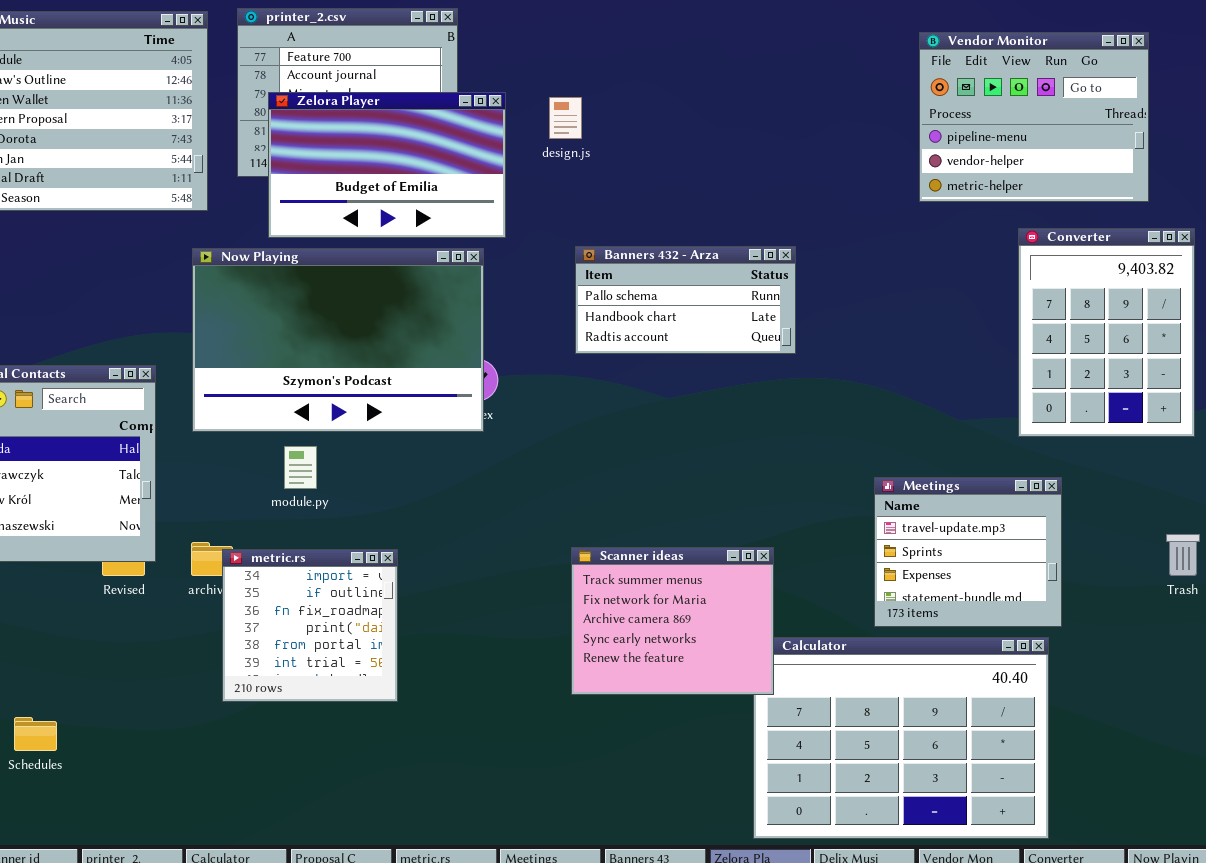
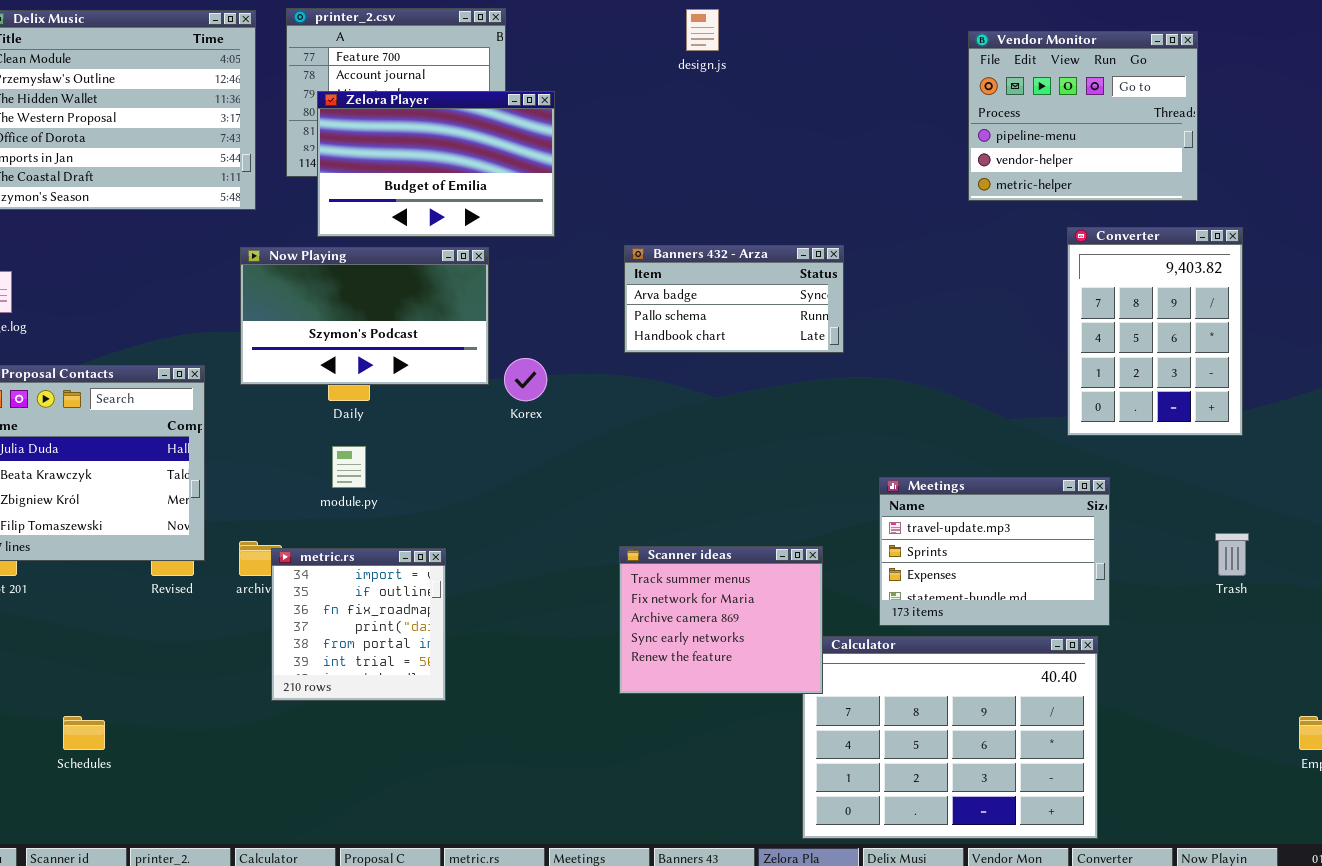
design.js: [549,97,582,139] -> [686,9,719,51], moved
Banners 432 - Arza: [575,246,796,354] -> [624,245,844,353], scrolled up 1 row
Now Playing: [192,248,484,432] -> [240,247,489,385], resized
Meetings: [874,477,1062,627] -> [879,477,1110,626], resized

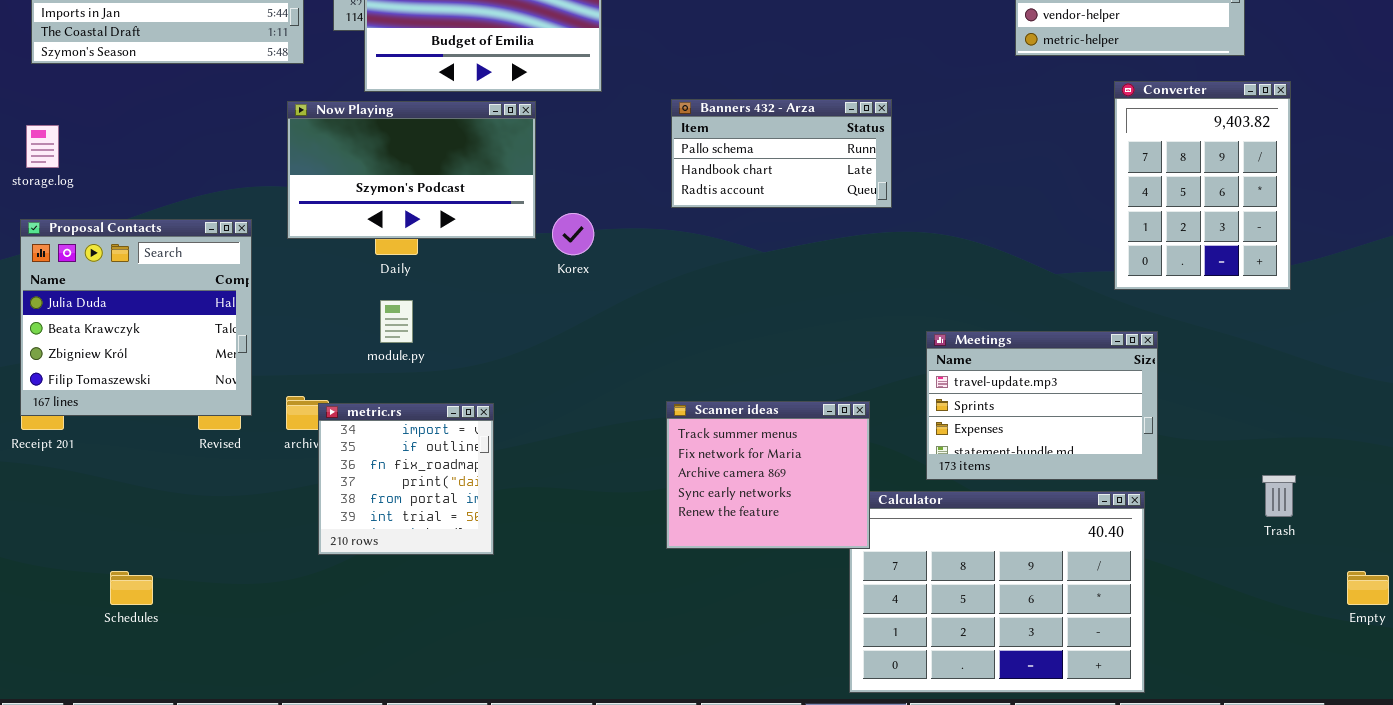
Banners 432 - Arza: [624,245,844,353] -> [671,99,892,208], scrolled down 1 row
Trash: [1215,533,1249,576] -> [1262,475,1296,517], moved

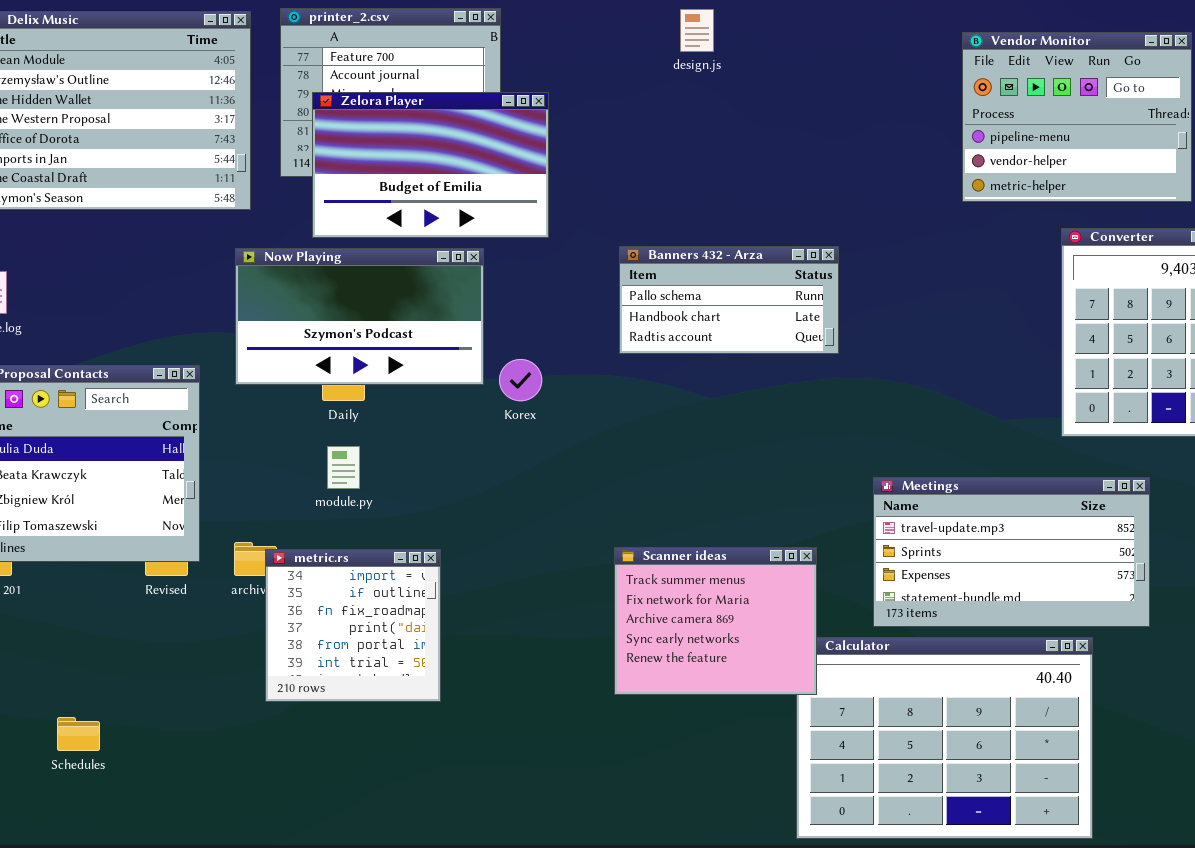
Meetings: [926,331,1158,480] -> [873,477,1150,627], resized

